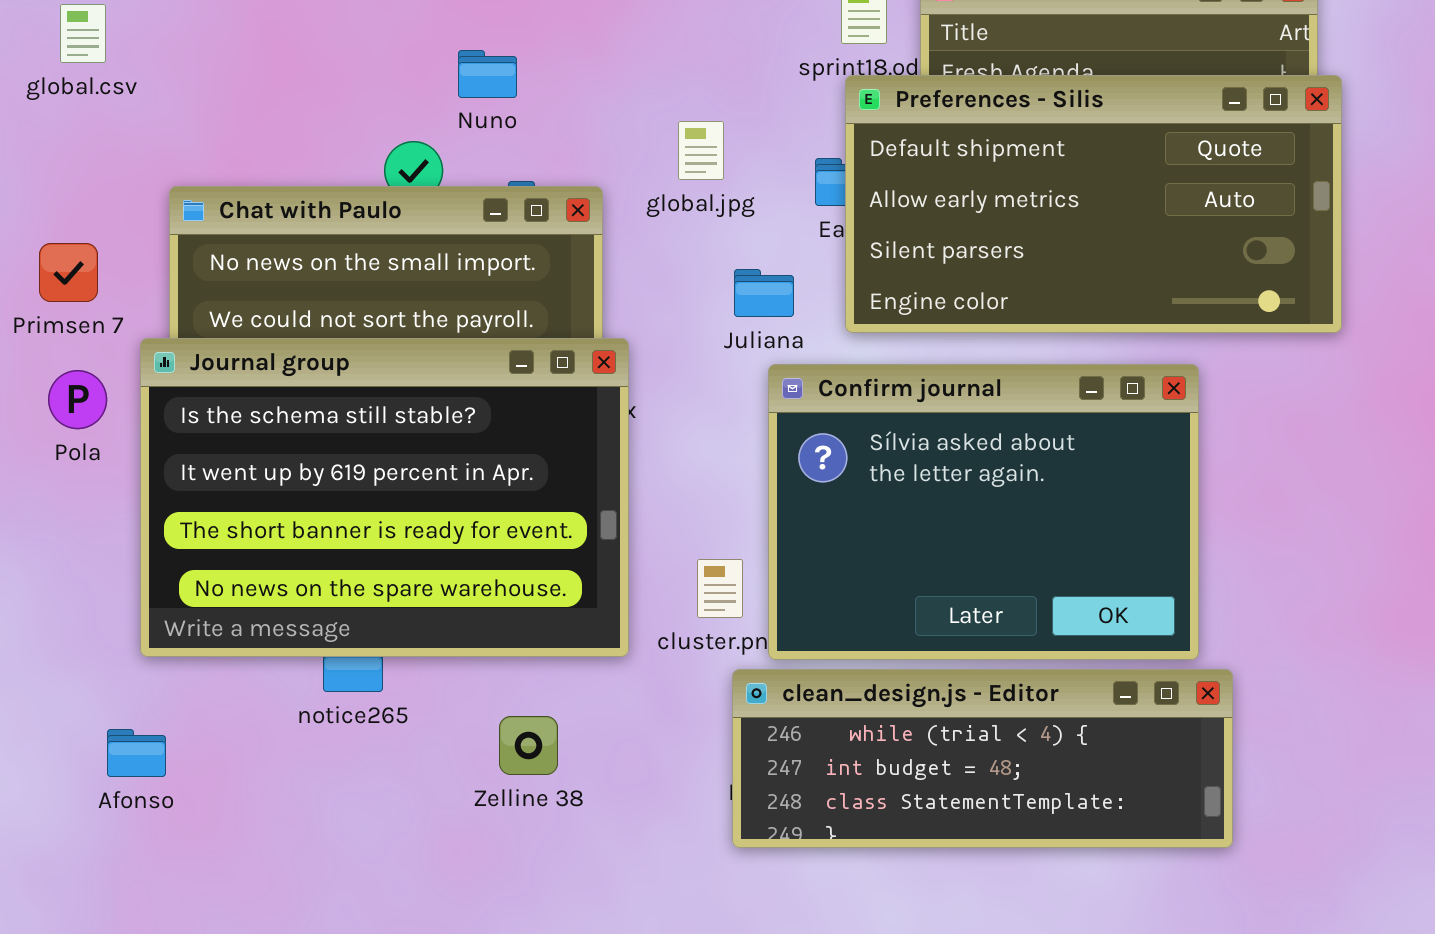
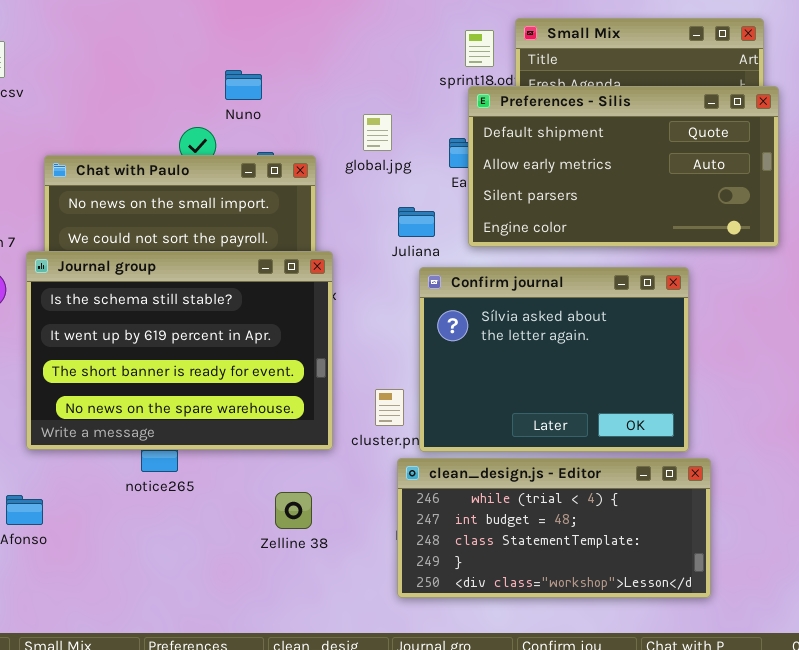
clean_design.js - Editor: [732,669,1233,848] -> [397,458,711,598], resized
Zelline 38: [499,716,558,775] -> [275,492,312,529], moved

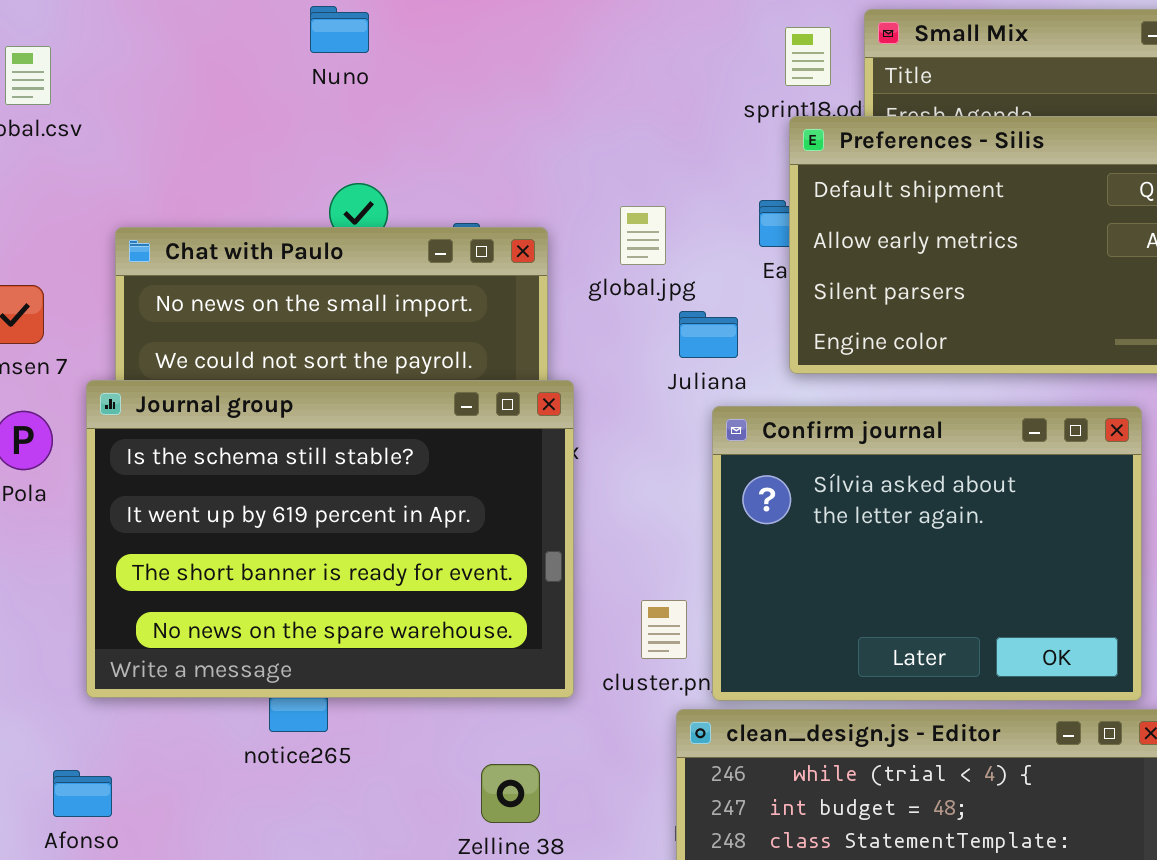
Nuno: [225,70,262,100] -> [310,6,369,53], moved
global.jpg: [363,114,392,151] -> [620,206,666,265], moved

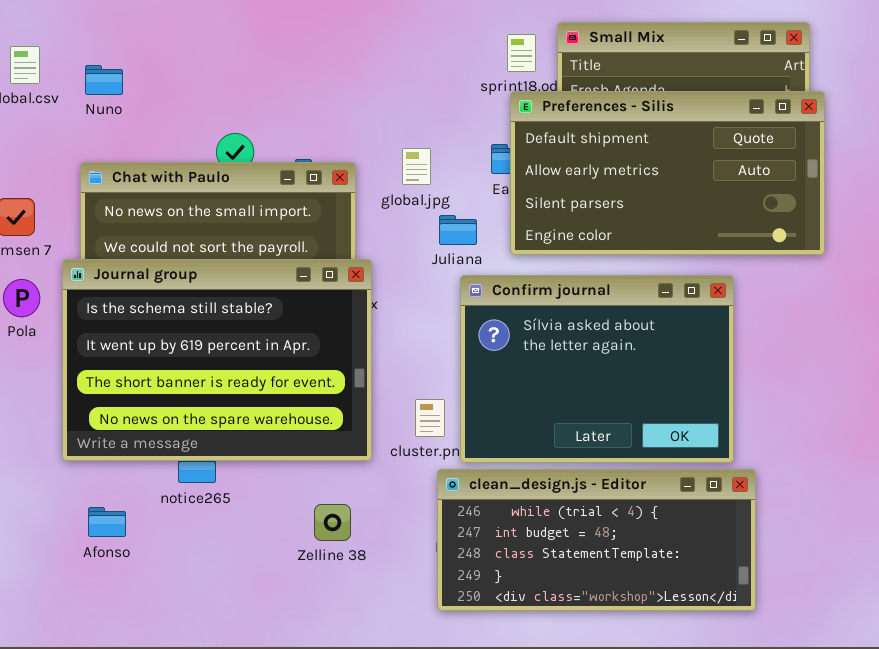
Nuno: [310,6,369,53] -> [85,65,123,95], moved
Afonso: [53,770,112,817] -> [88,507,126,537], moved

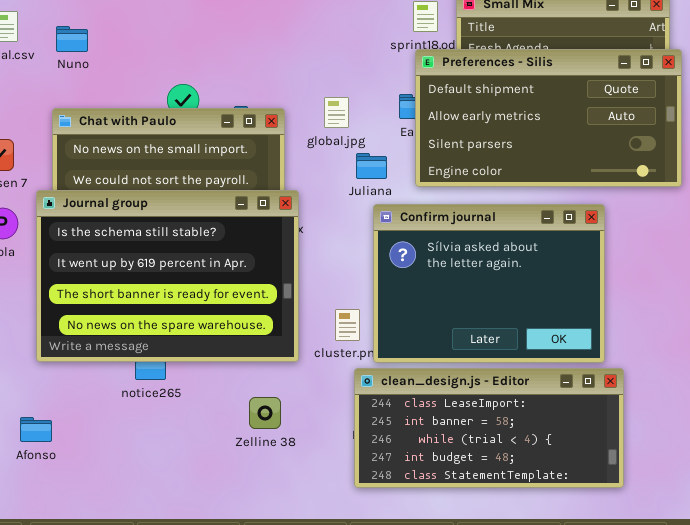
clean_design.js - Editor: [437,469,756,611] -> [354,368,624,488], scrolled up 2 rows
Afonso: [88,507,126,537] -> [20,417,52,442], moved

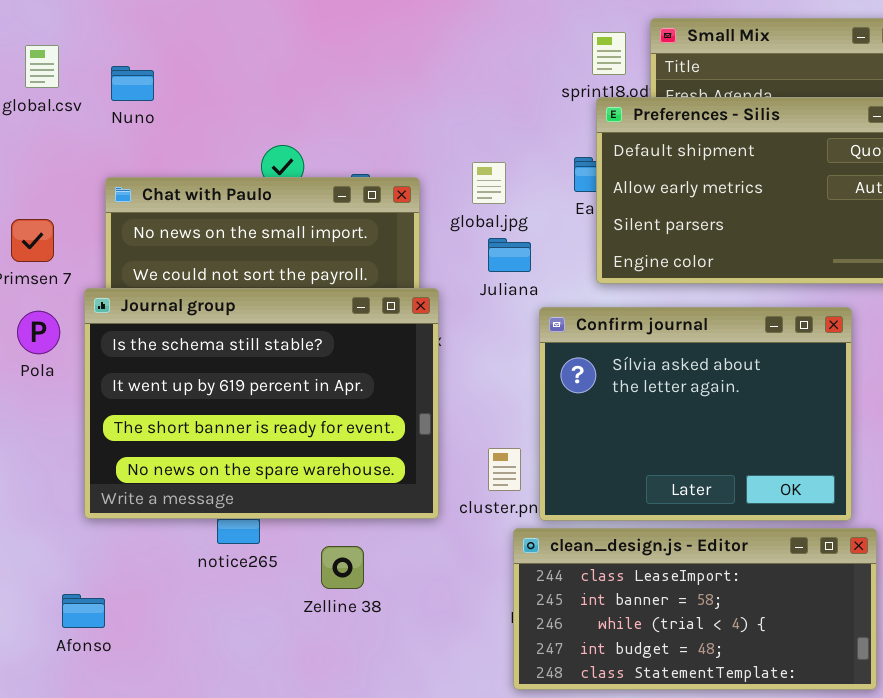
Juliana: [356,153,387,179] -> [488,238,531,272], moved
Zelline 38: [249,397,281,429] -> [321,546,364,589], moved

